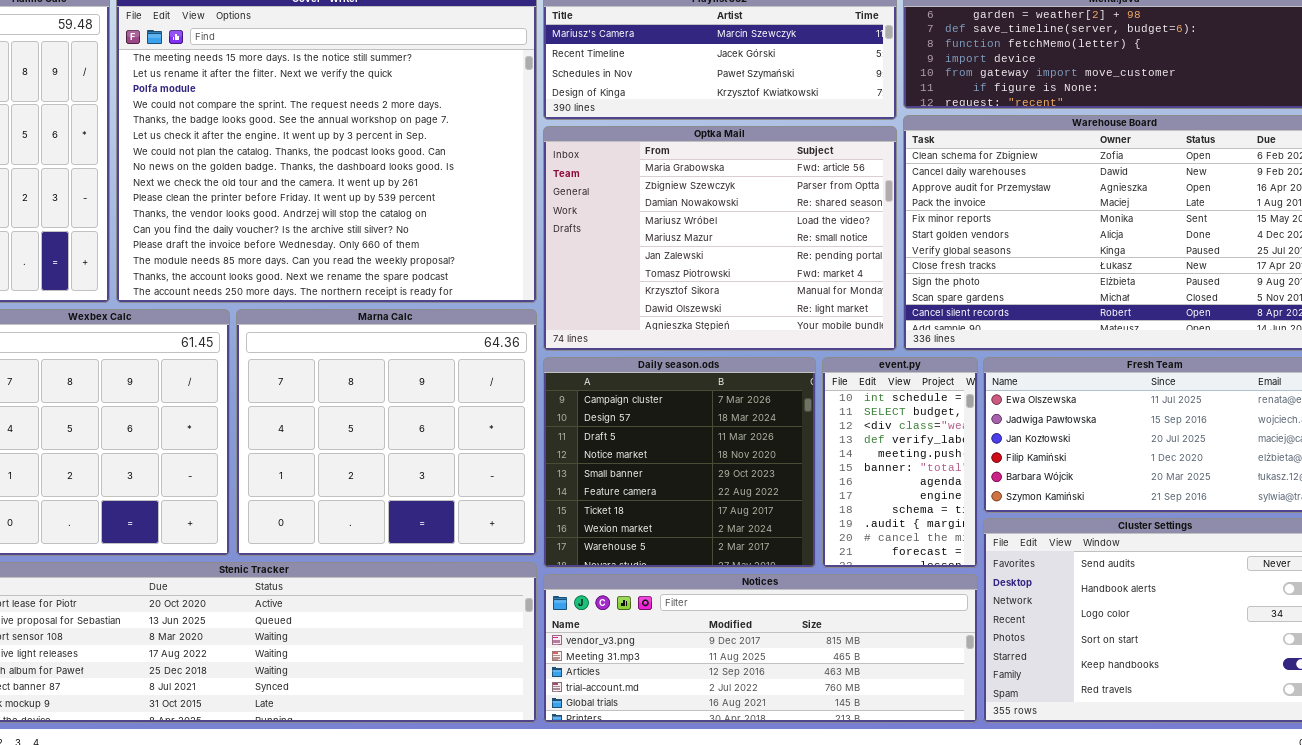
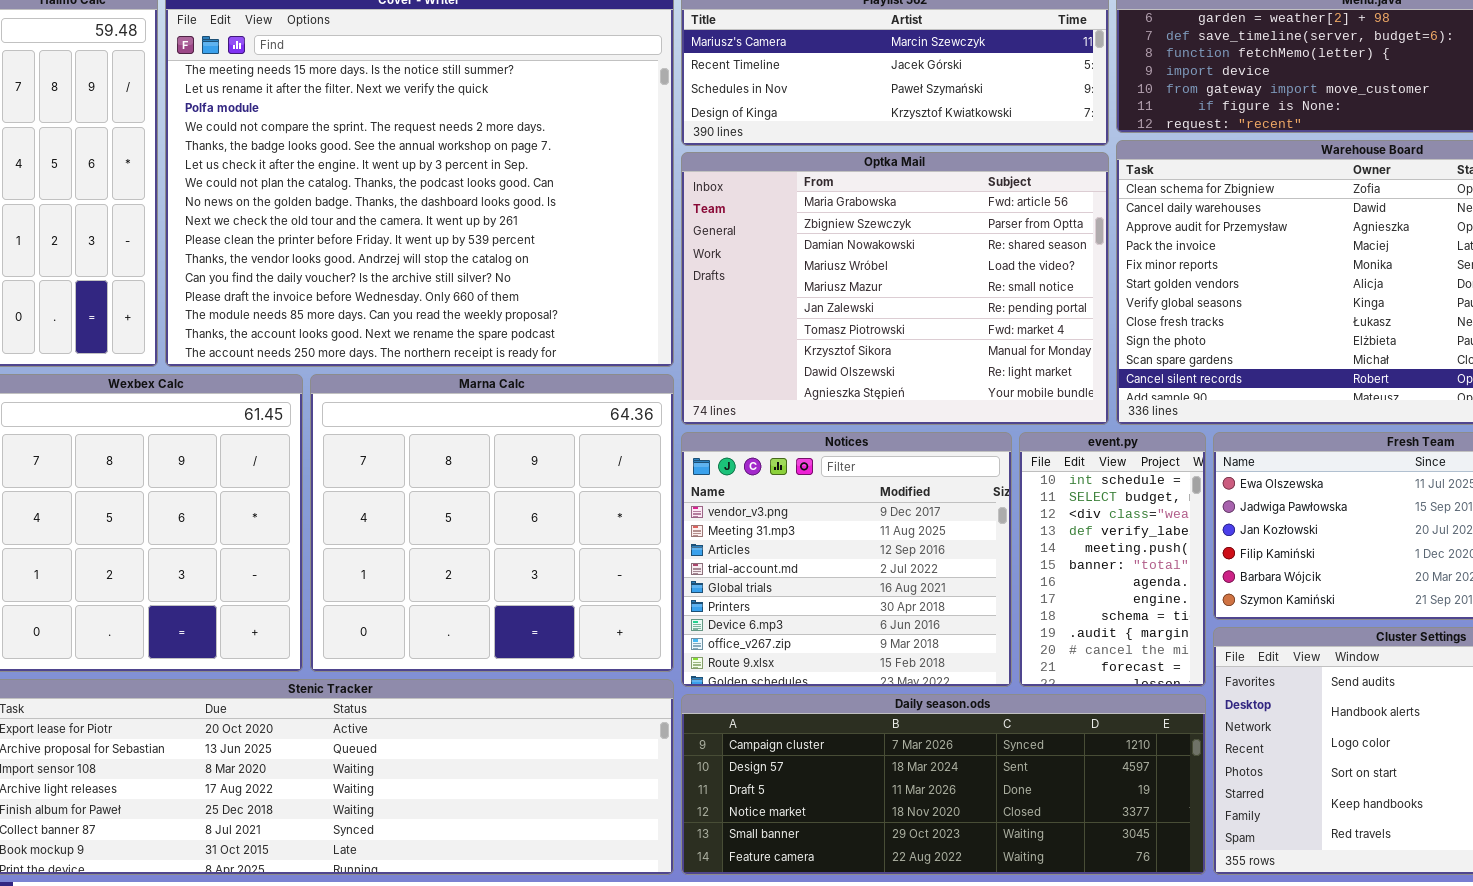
Daily season.ods: [543,357,816,568] -> [681,694,1206,875], moved, resized
Notices: [543,574,978,723] -> [681,432,1012,687], moved, resized

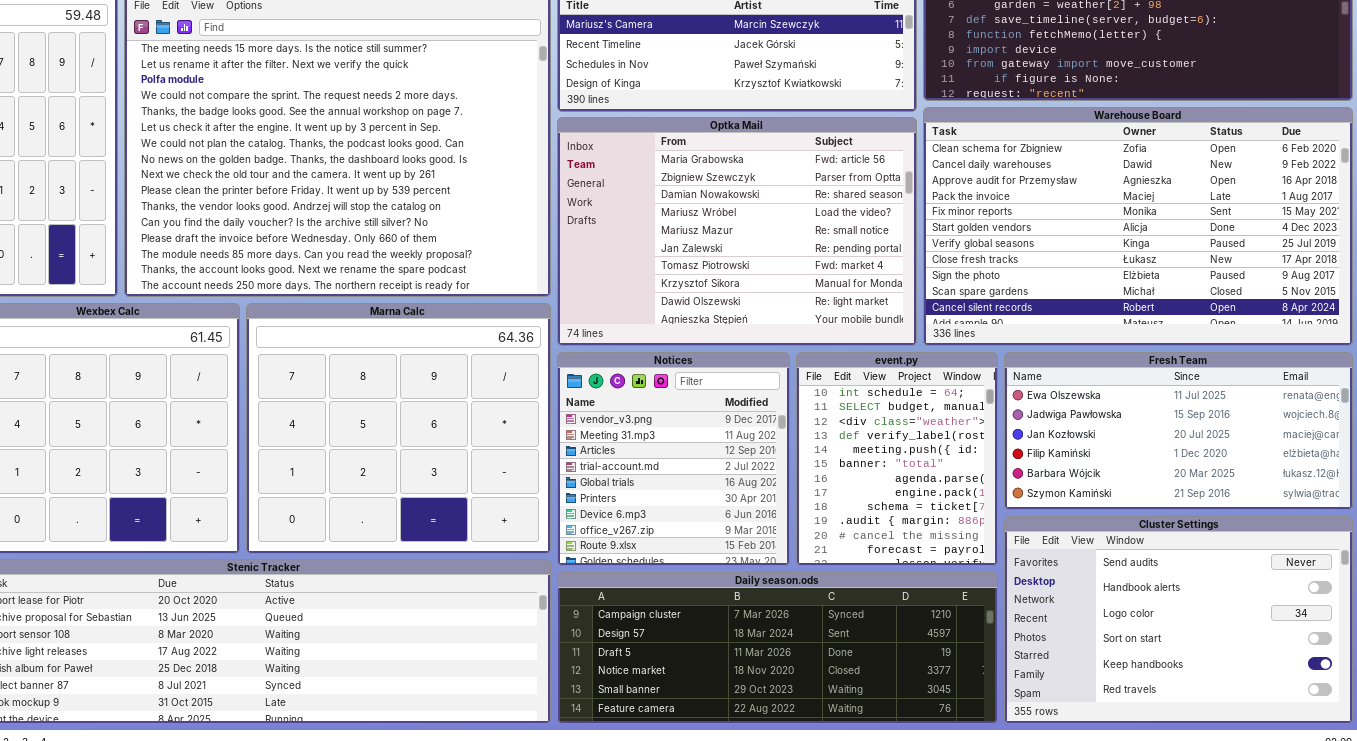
Notices: [681,432,1012,687] -> [557,352,790,566], resized
event.py: [1019,432,1206,687] -> [796,352,998,566], resized

